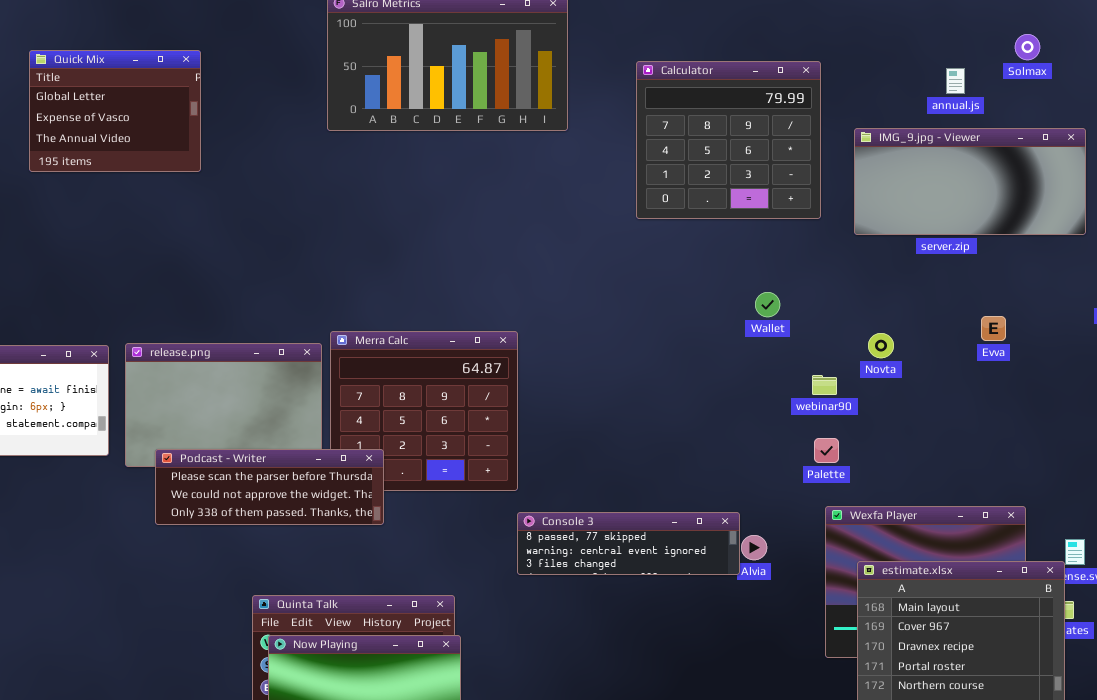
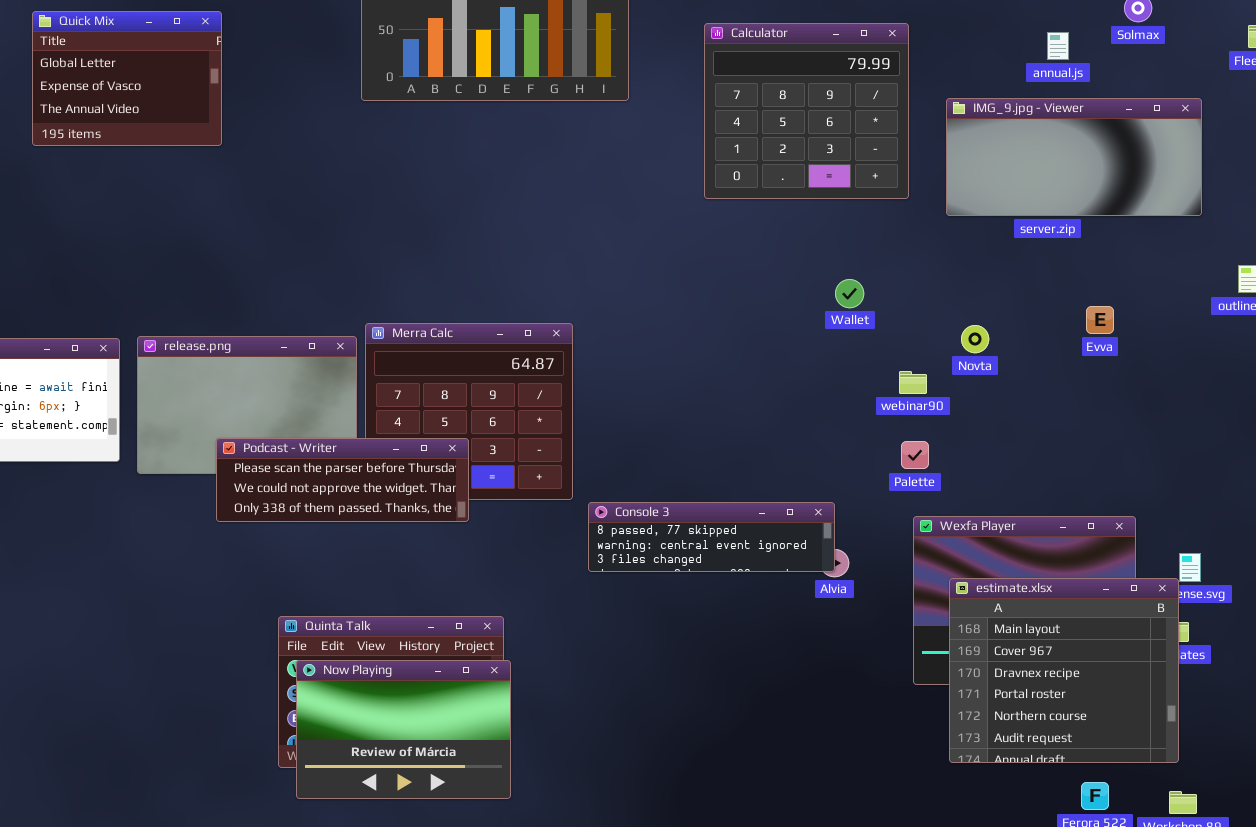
Podcast - Writer: [155,449,384,525] -> [216,438,469,522], moved
Console 3: [517,512,740,575] -> [588,502,835,572], moved

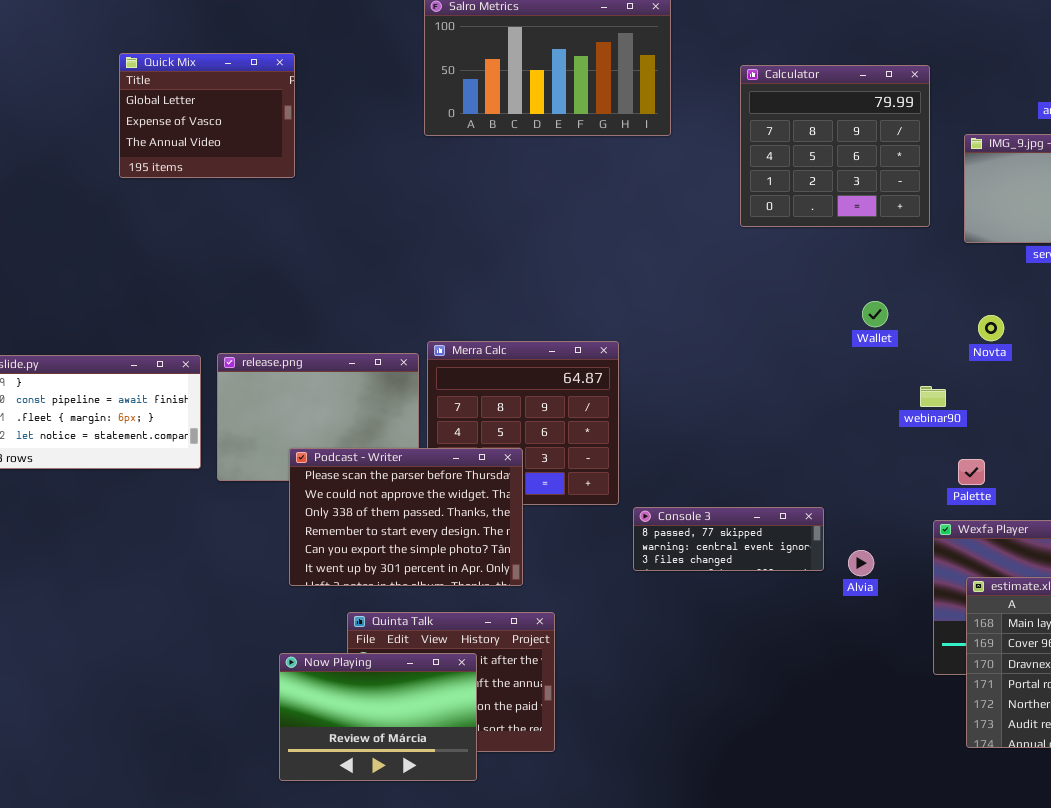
Novta: [961,325,989,353] -> [978,315,1004,341], moved
Podcast - Writer: [216,438,469,522] -> [289,448,523,586], resized
Palette: [901,441,929,469] -> [958,459,985,485], moved
Console 3: [588,502,835,572] -> [633,507,824,571], resized
Now Playing: [296,660,511,799] -> [279,653,477,781], moved

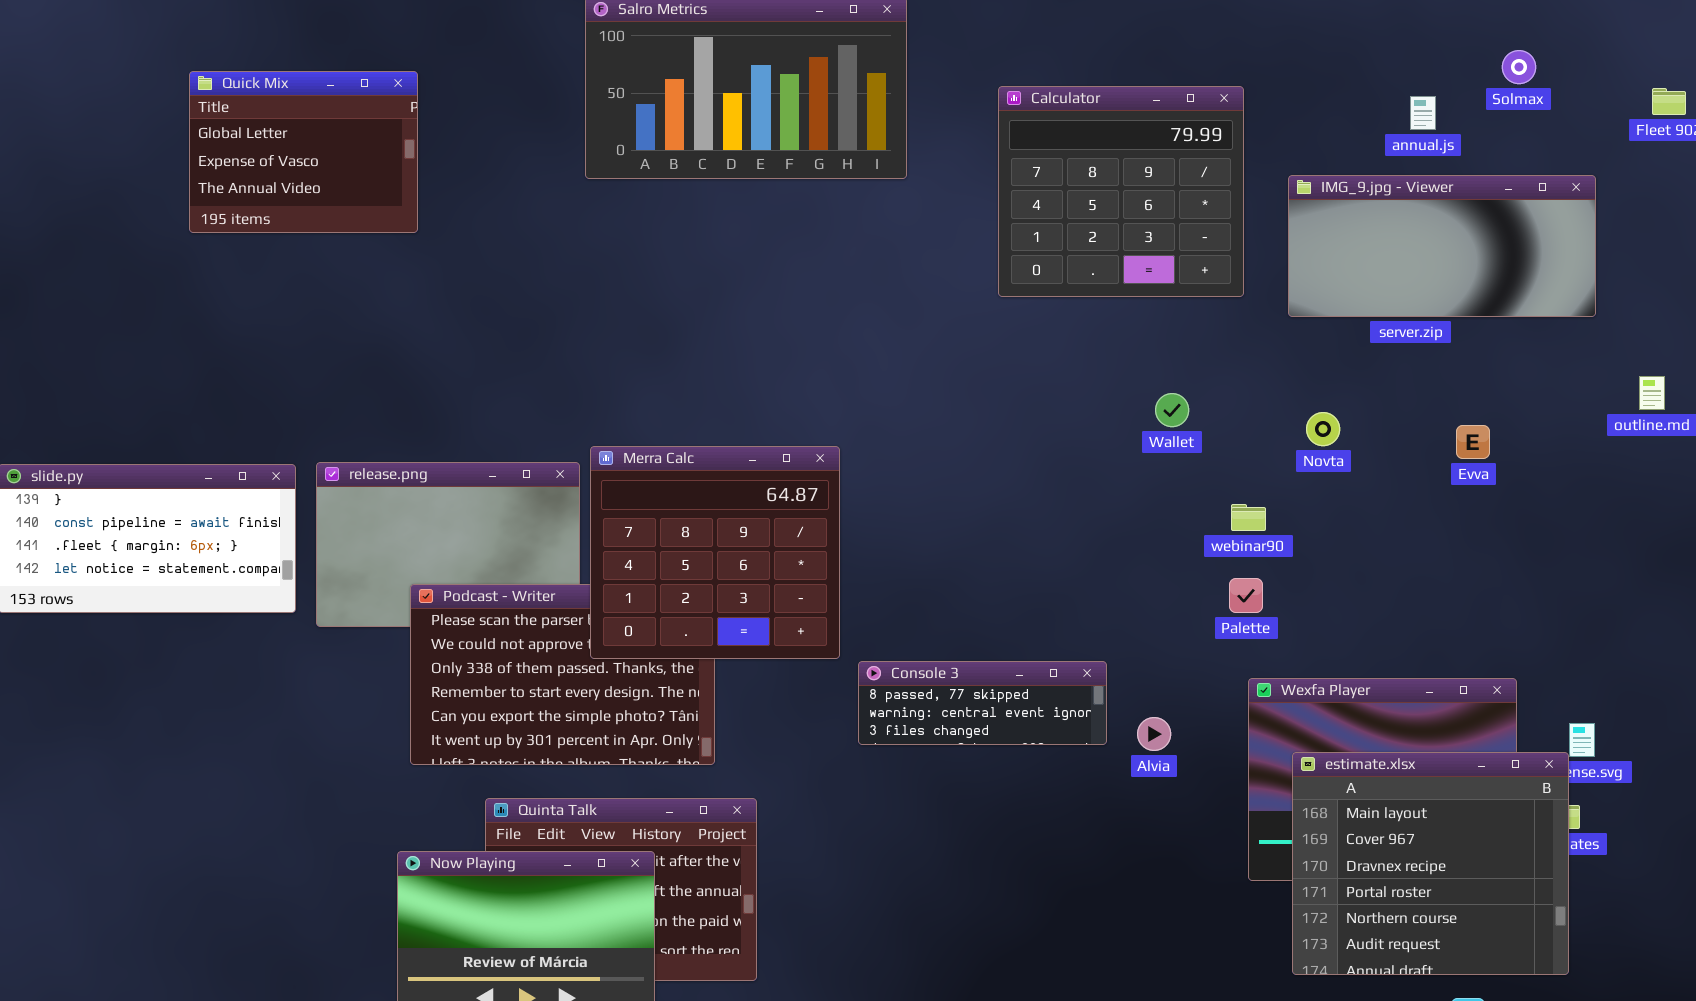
Merra Calc: [427,341,619,505] -> [590,446,840,659], raised
Palette: [958,459,985,485] -> [1229,578,1263,613], moved

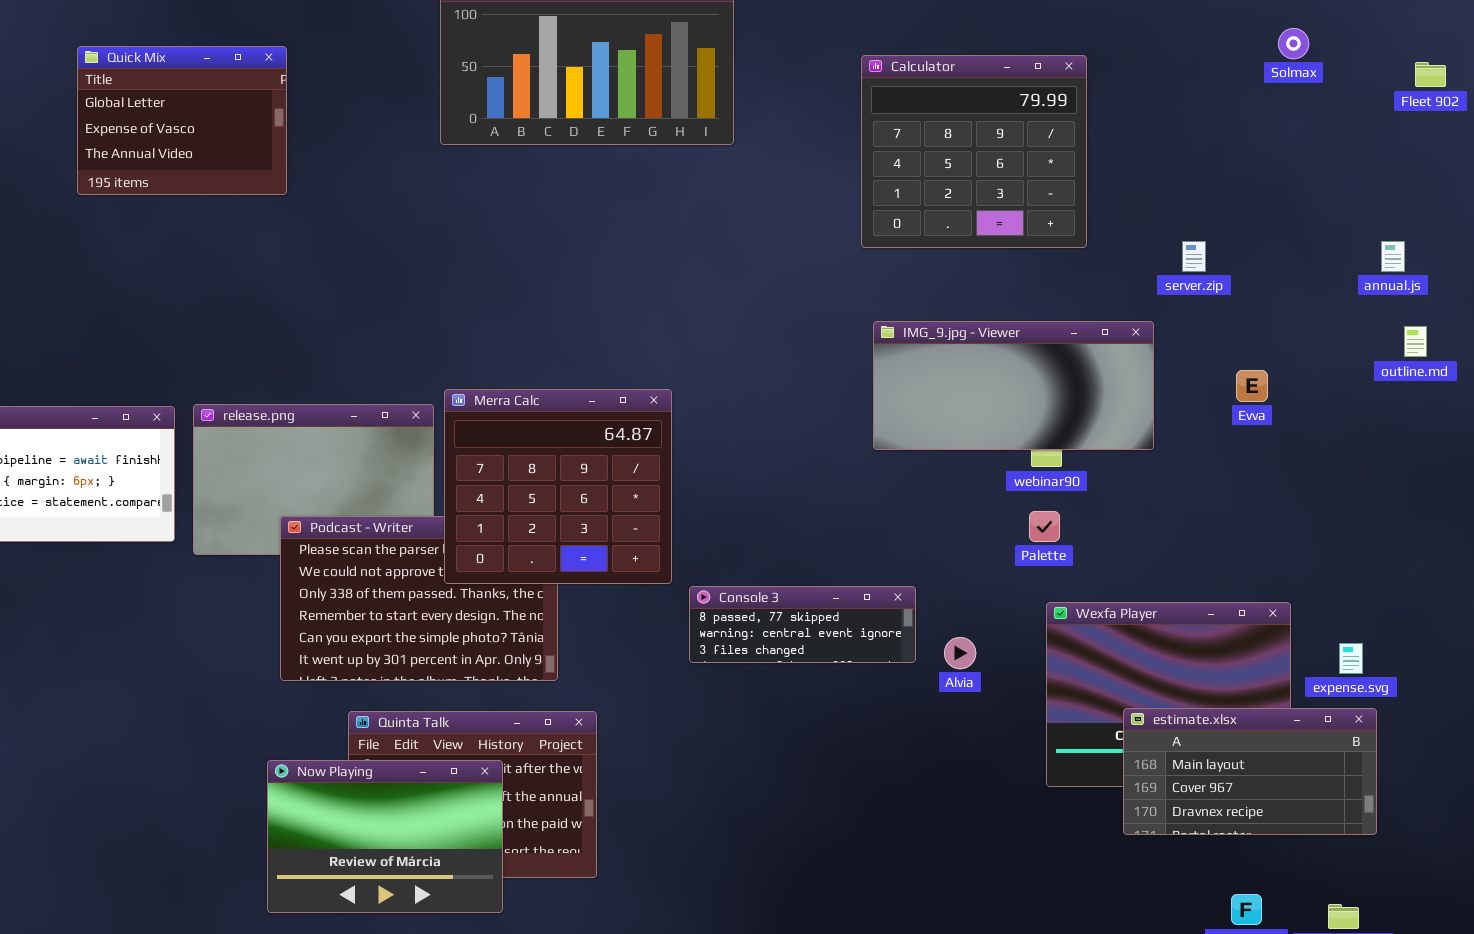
Calculator: [998,86,1244,297] -> [861,55,1087,248], moved
annual.js: [1410,96,1436,130] -> [1381,241,1405,272], moved
IMG_9.jpg - Viewer: [1288,175,1596,317] -> [873,321,1154,450], moved
estimate.xlsx: [1292,752,1569,975] -> [1123,708,1377,835], moved, resized

